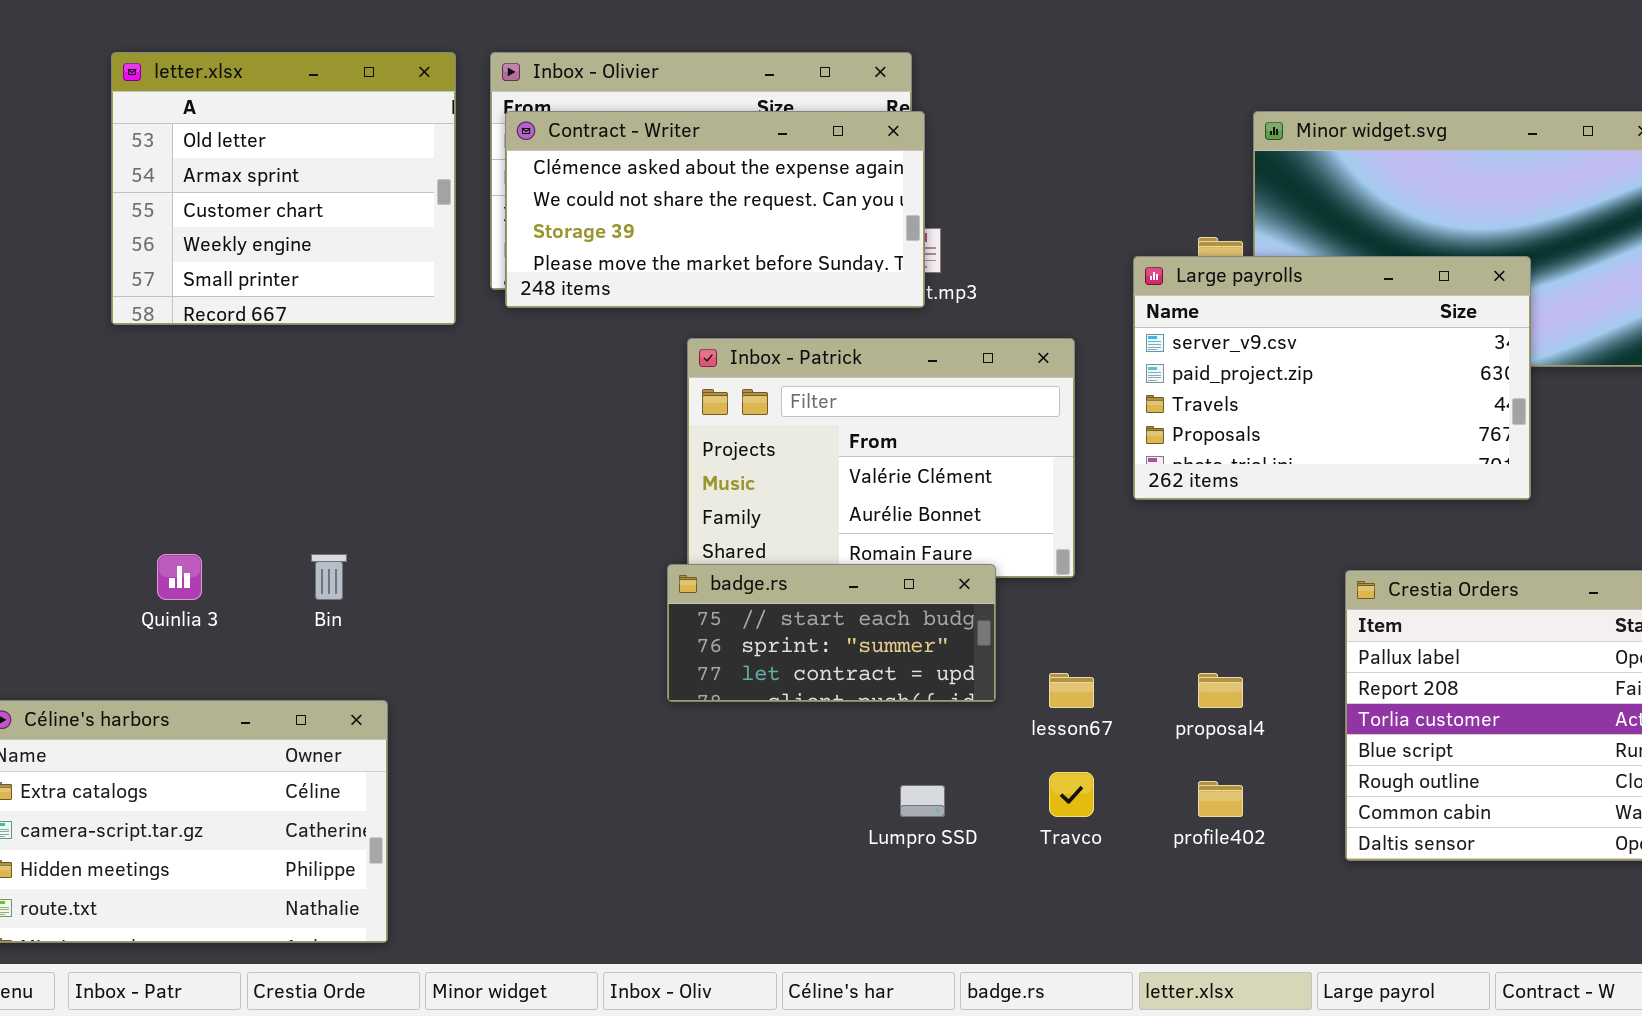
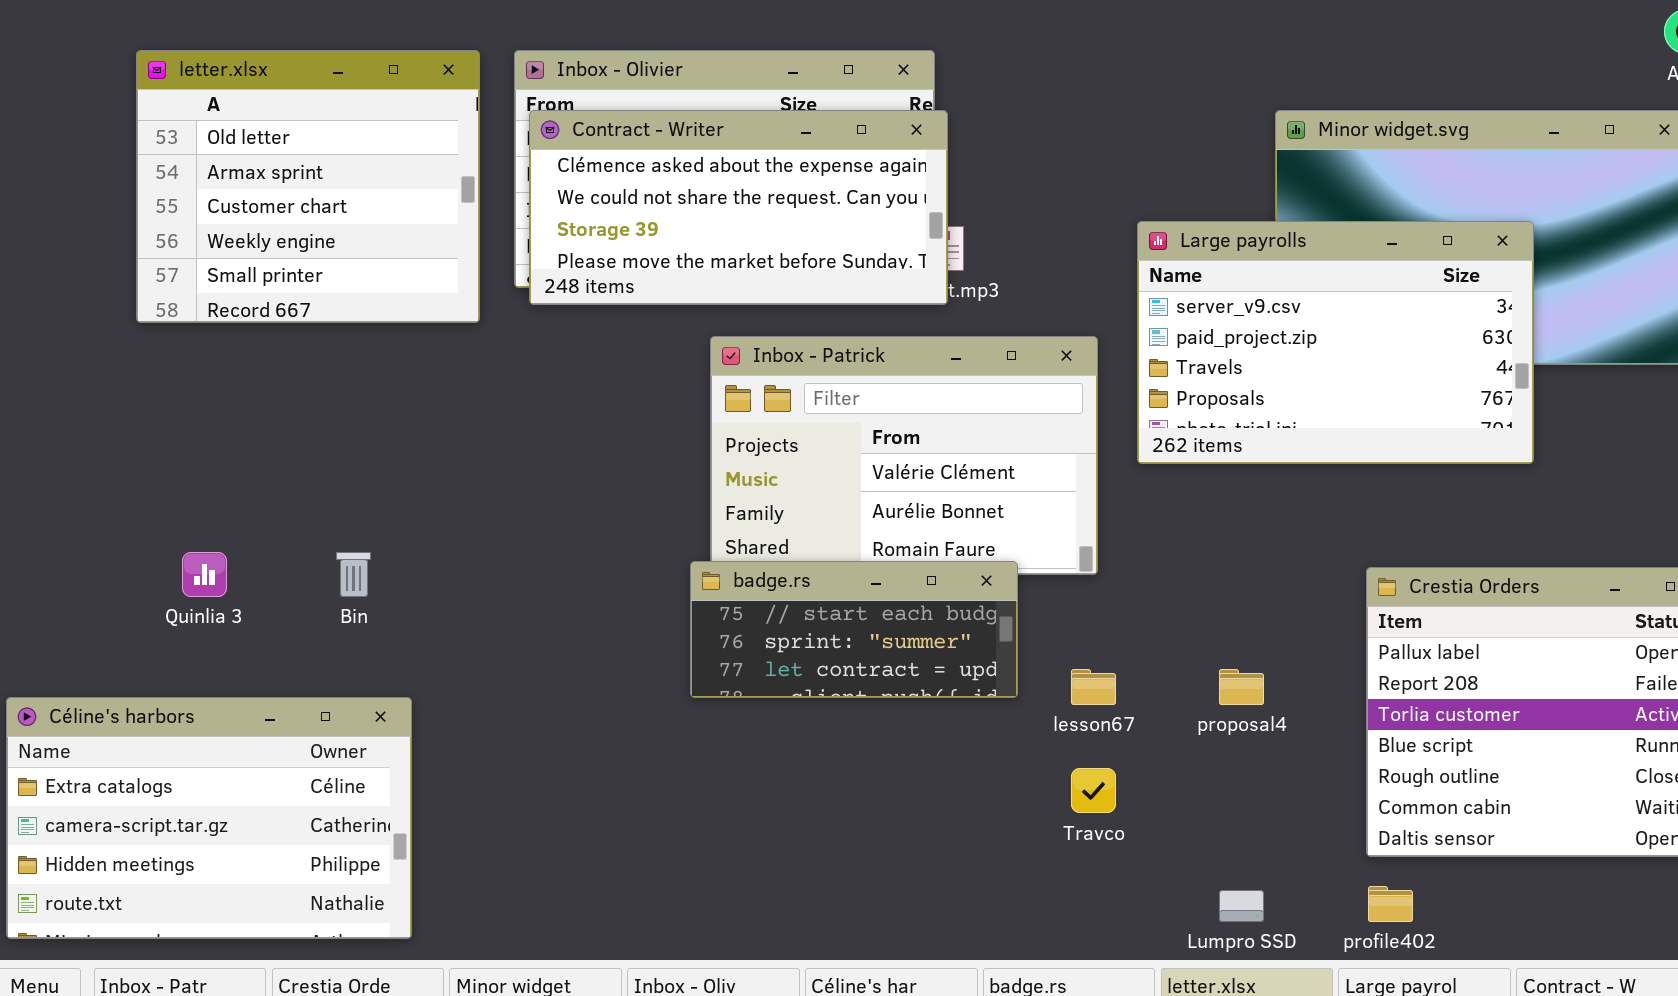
Large payrolls: [1133,256,1531,500] -> [1137,221,1534,464], moved
profile402: [1198,781,1243,817] -> [1368,886,1413,922], moved
Lumpro SSD: [900,785,945,817] -> [1219,890,1264,922], moved

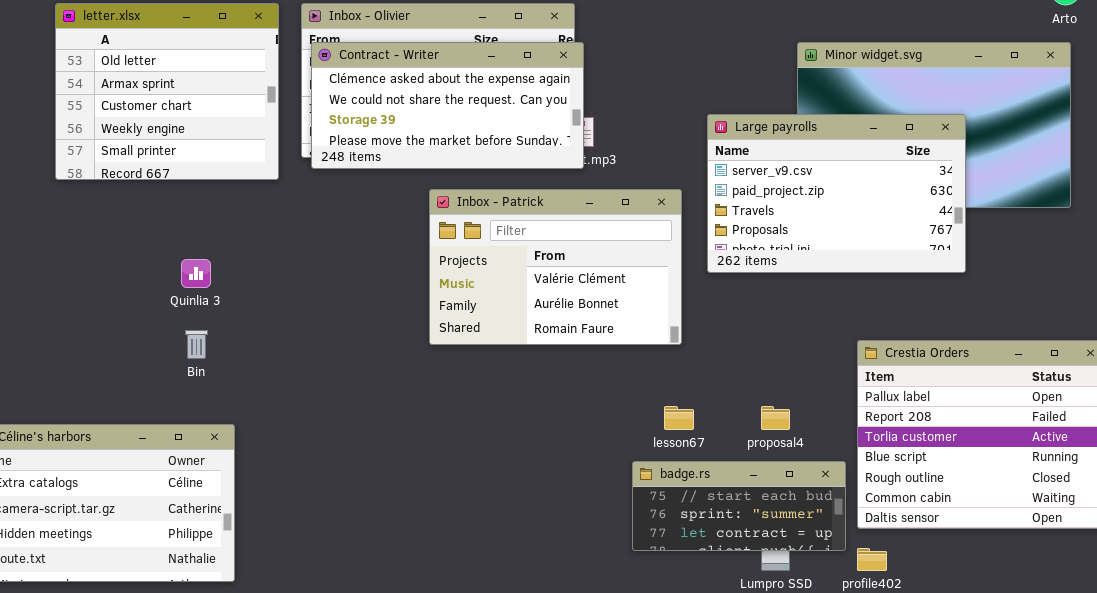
Quinlia 3: [182,552,227,597] -> [181,259,211,288], moved
badge.rs: [690,561,1018,698] -> [632,461,846,551], moved

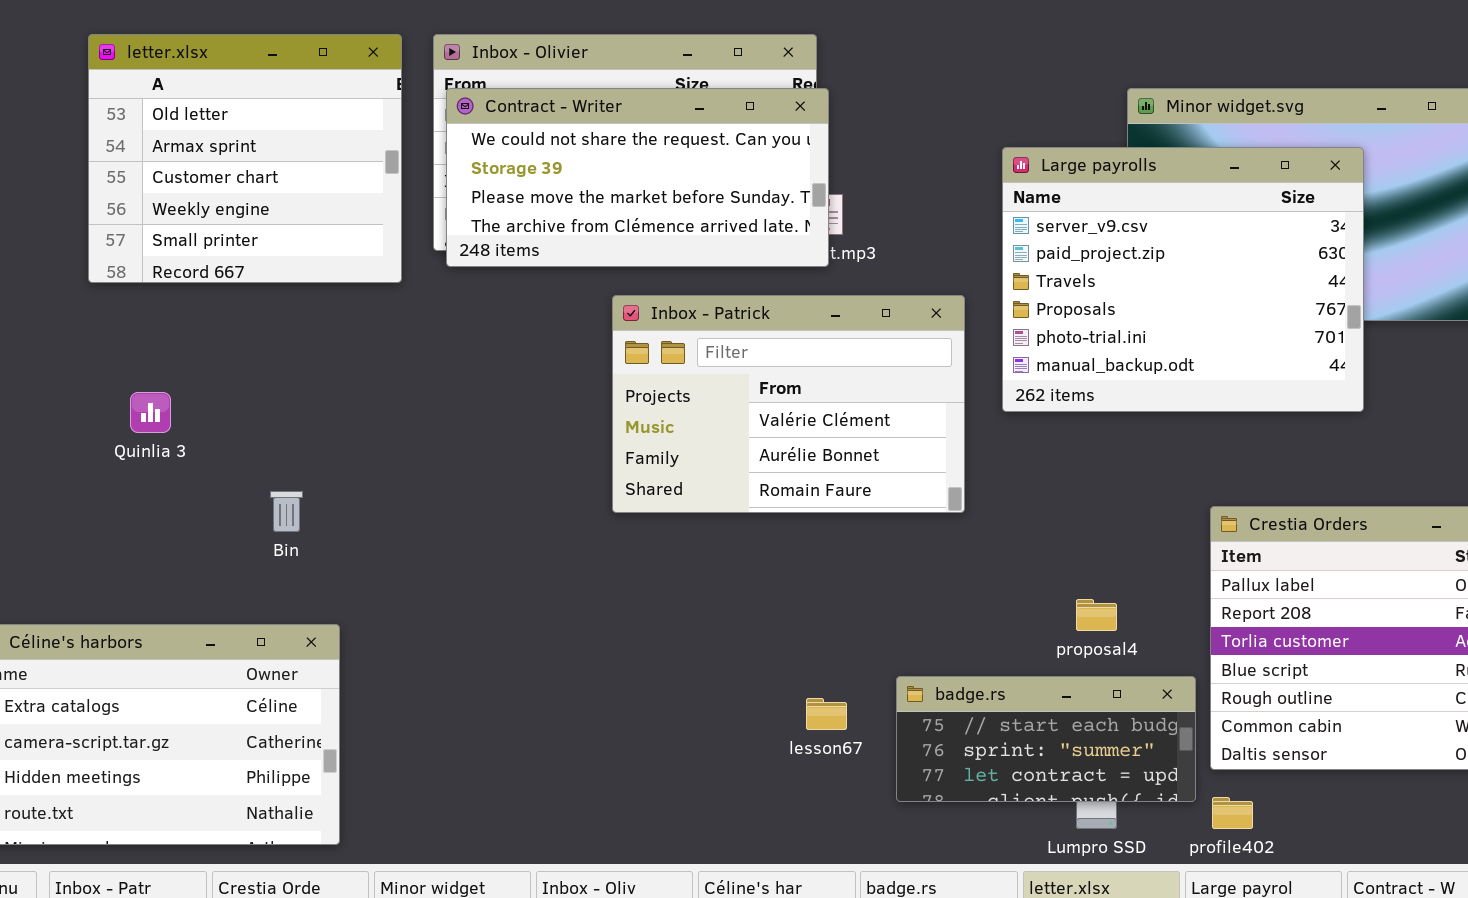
Contract - Writer: [311,42,584,169] -> [446,88,829,267], scrolled down 1 row
Large payrolls: [707,114,966,273] -> [1002,147,1364,412], resized
Quinlia 3: [181,259,211,288] -> [130,392,171,433], moved
lesson67: [664,406,694,430] -> [806,698,847,730], moved

